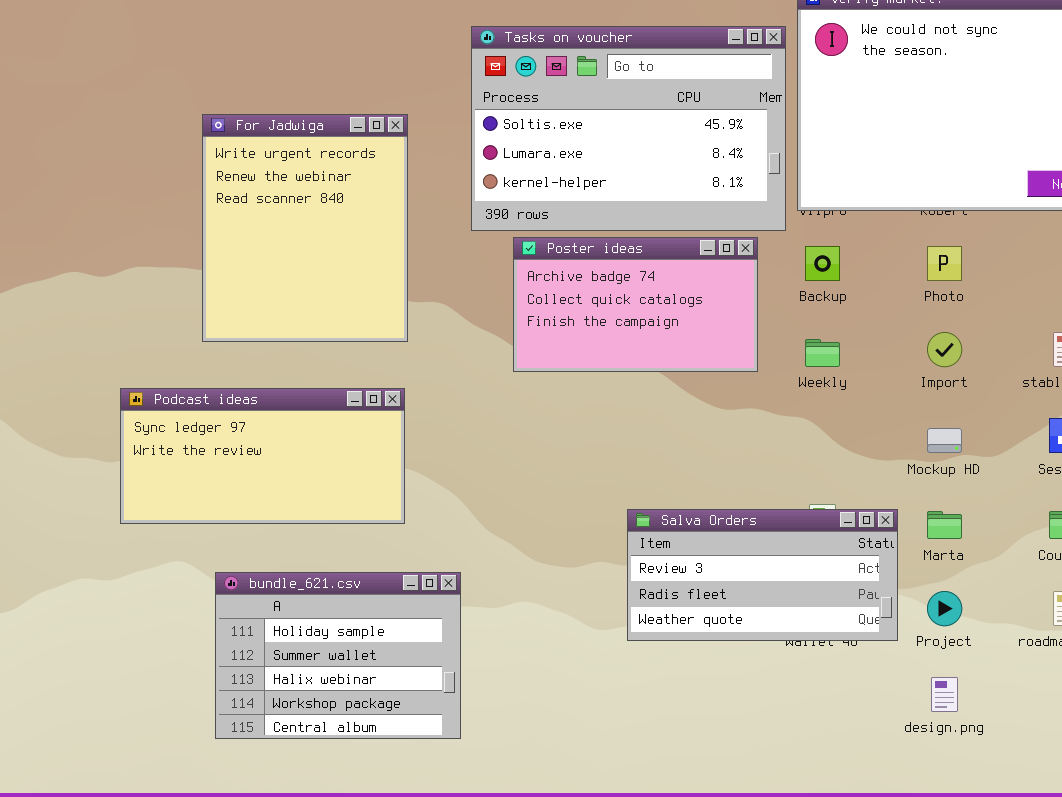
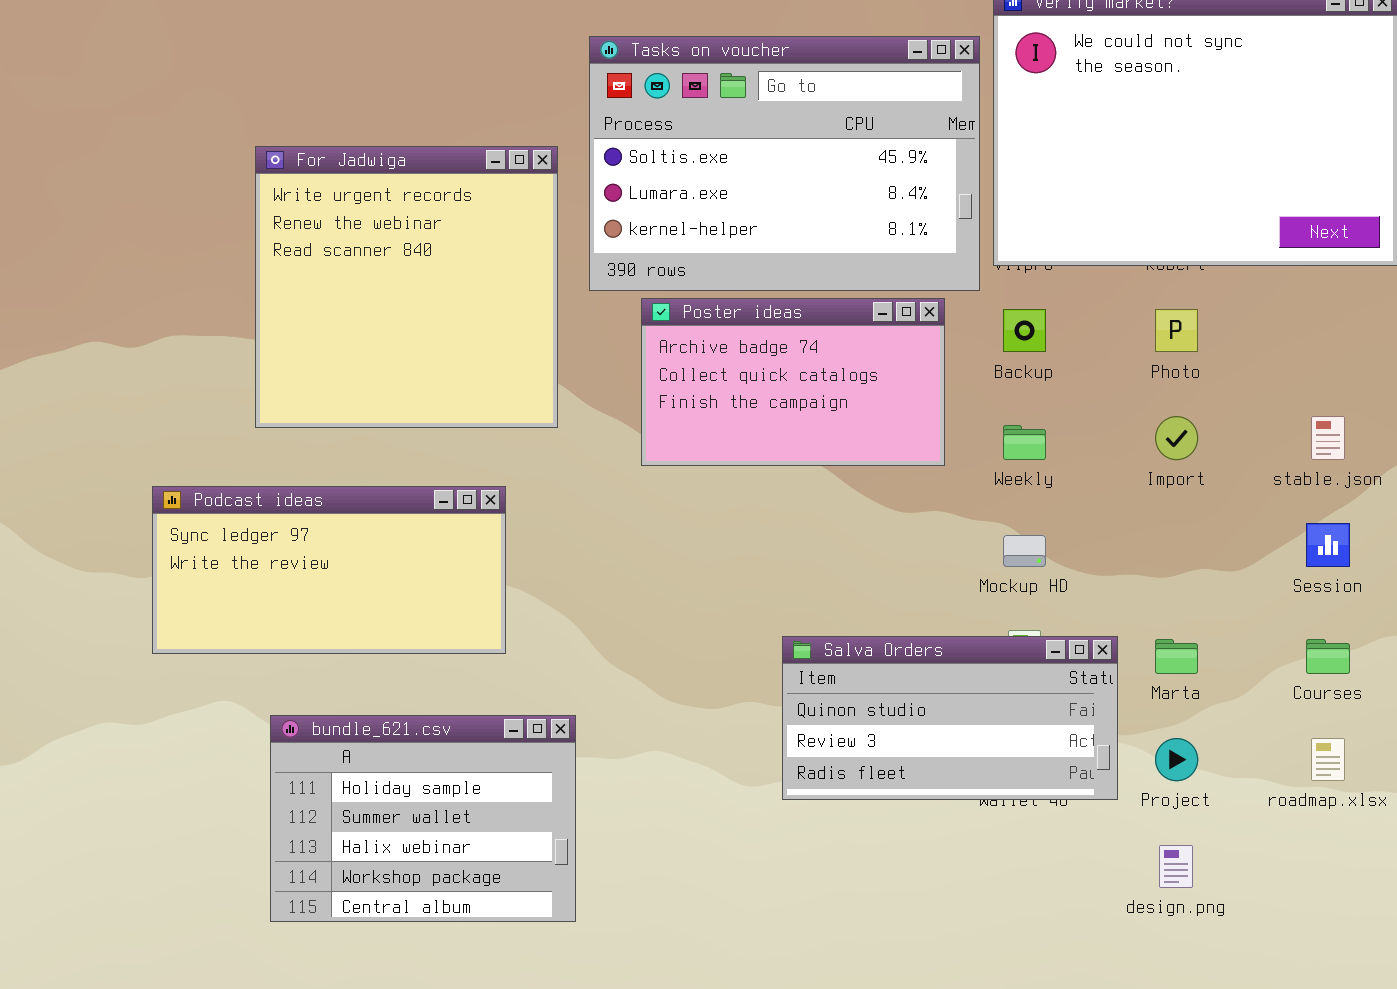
For Jadwiga: [202,114,408,342] -> [255,146,558,428], resized
Mockup HD: [927,428,962,453] -> [1003,535,1046,567], moved
Salva Orders: [627,509,898,641] -> [782,636,1118,800], scrolled up 1 row

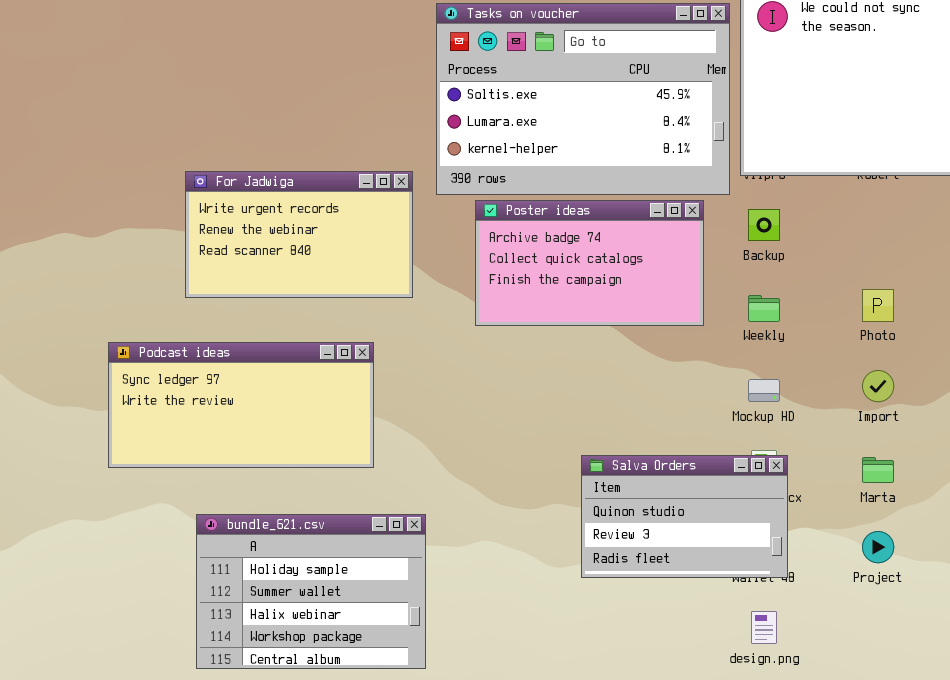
For Jadwiga: [255,146,558,428] -> [185,171,413,298], resized
Photo: [1155,309,1198,352] -> [862,289,894,322], moved
Import: [1155,416,1198,460] -> [862,370,894,402], moved
Salva Orders: [782,636,1118,800] -> [581,455,788,578], resized
design.png: [1159,845,1193,888] -> [751,611,777,644], moved

